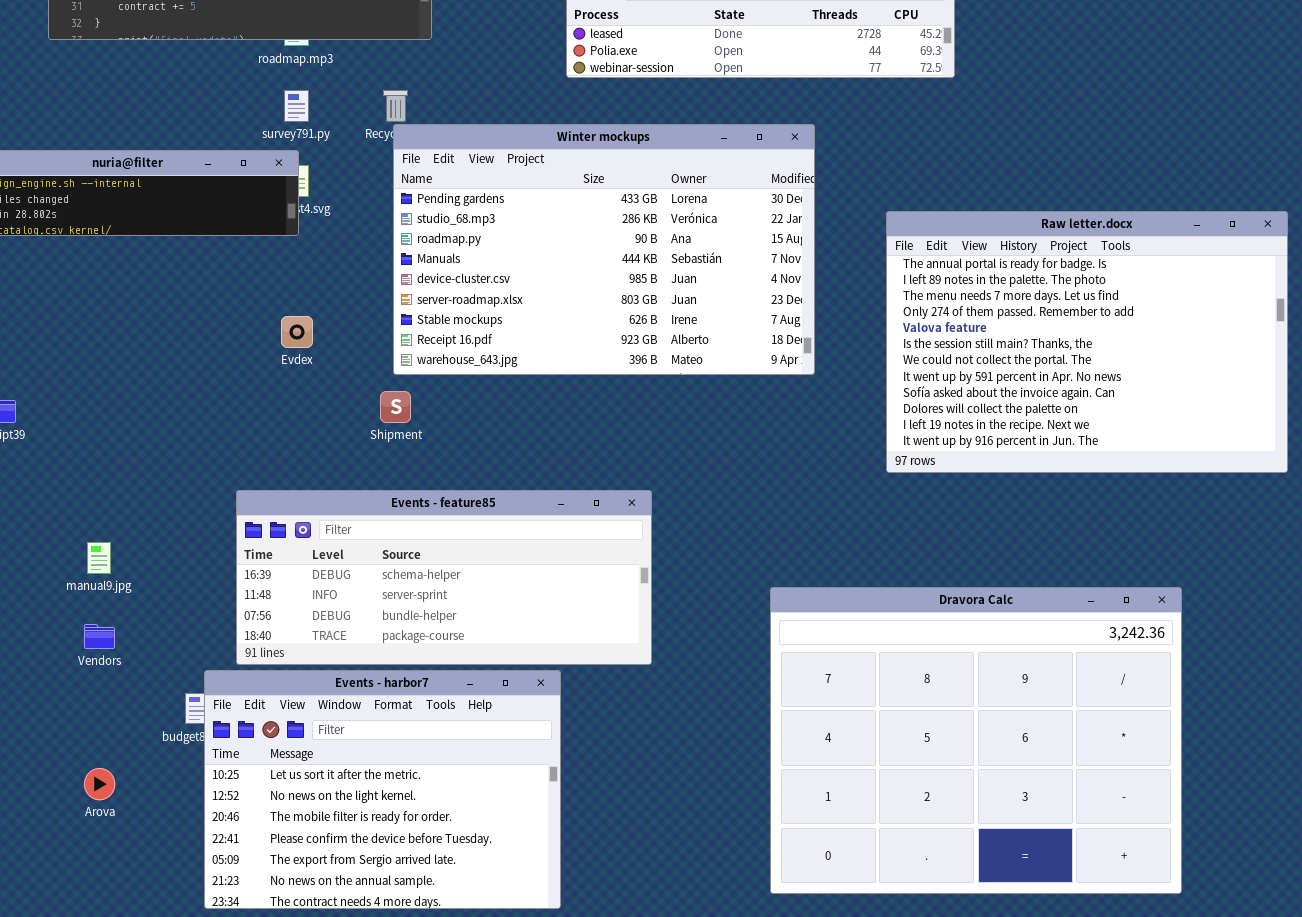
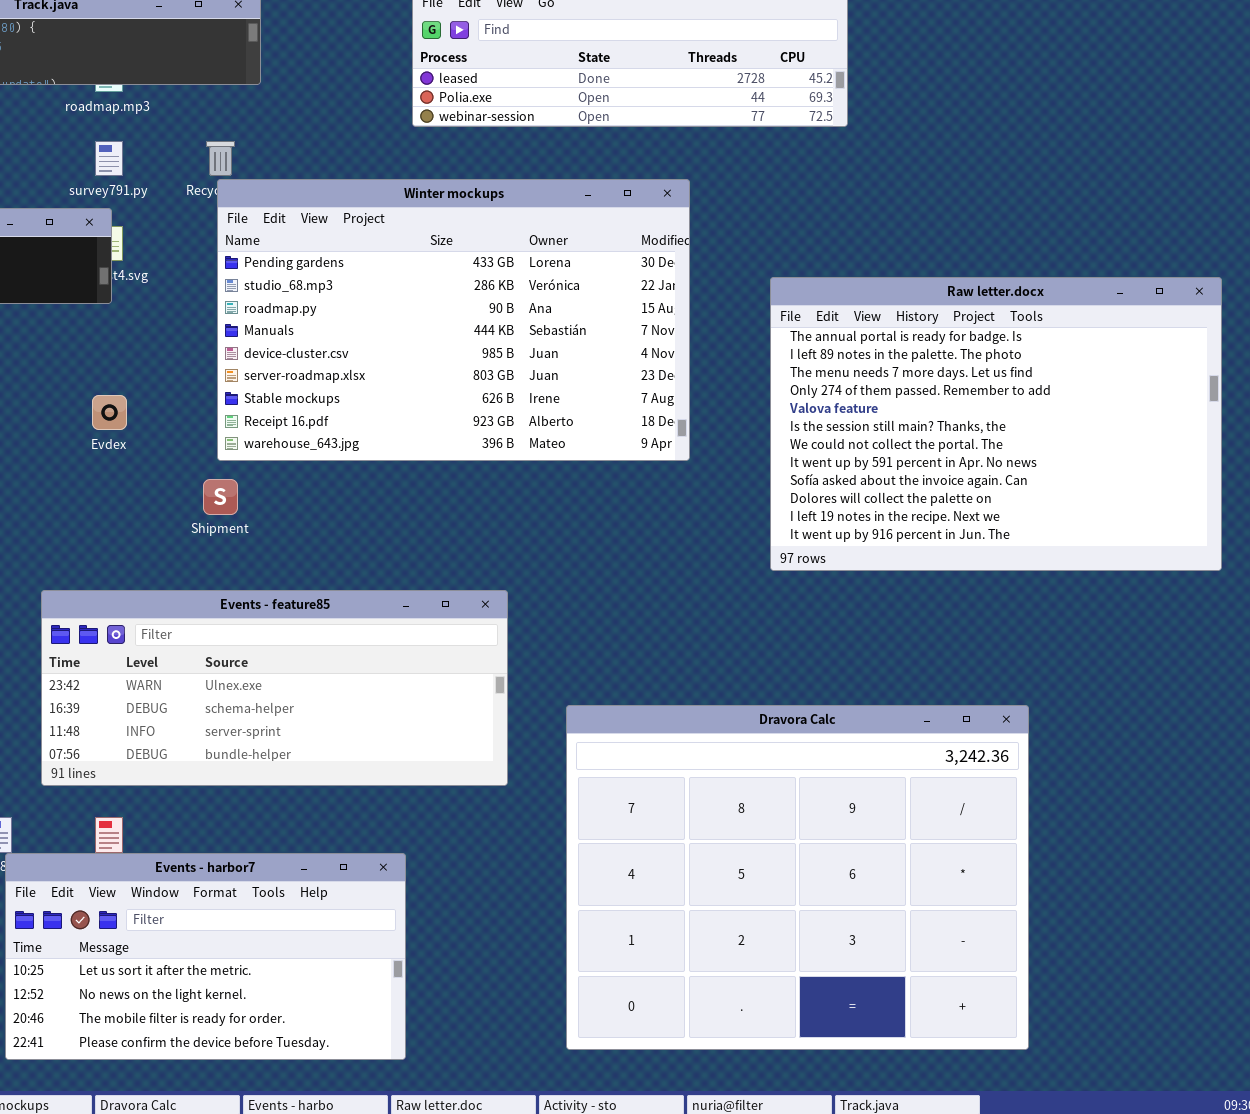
Events - feature85: [236,490,652,665] -> [41,590,508,786], scrolled up 1 row
Dravora Calc: [770,587,1182,894] -> [566,705,1029,1050], moved
Events - harbor7: [204,670,561,909] -> [5,853,406,1060], resized

